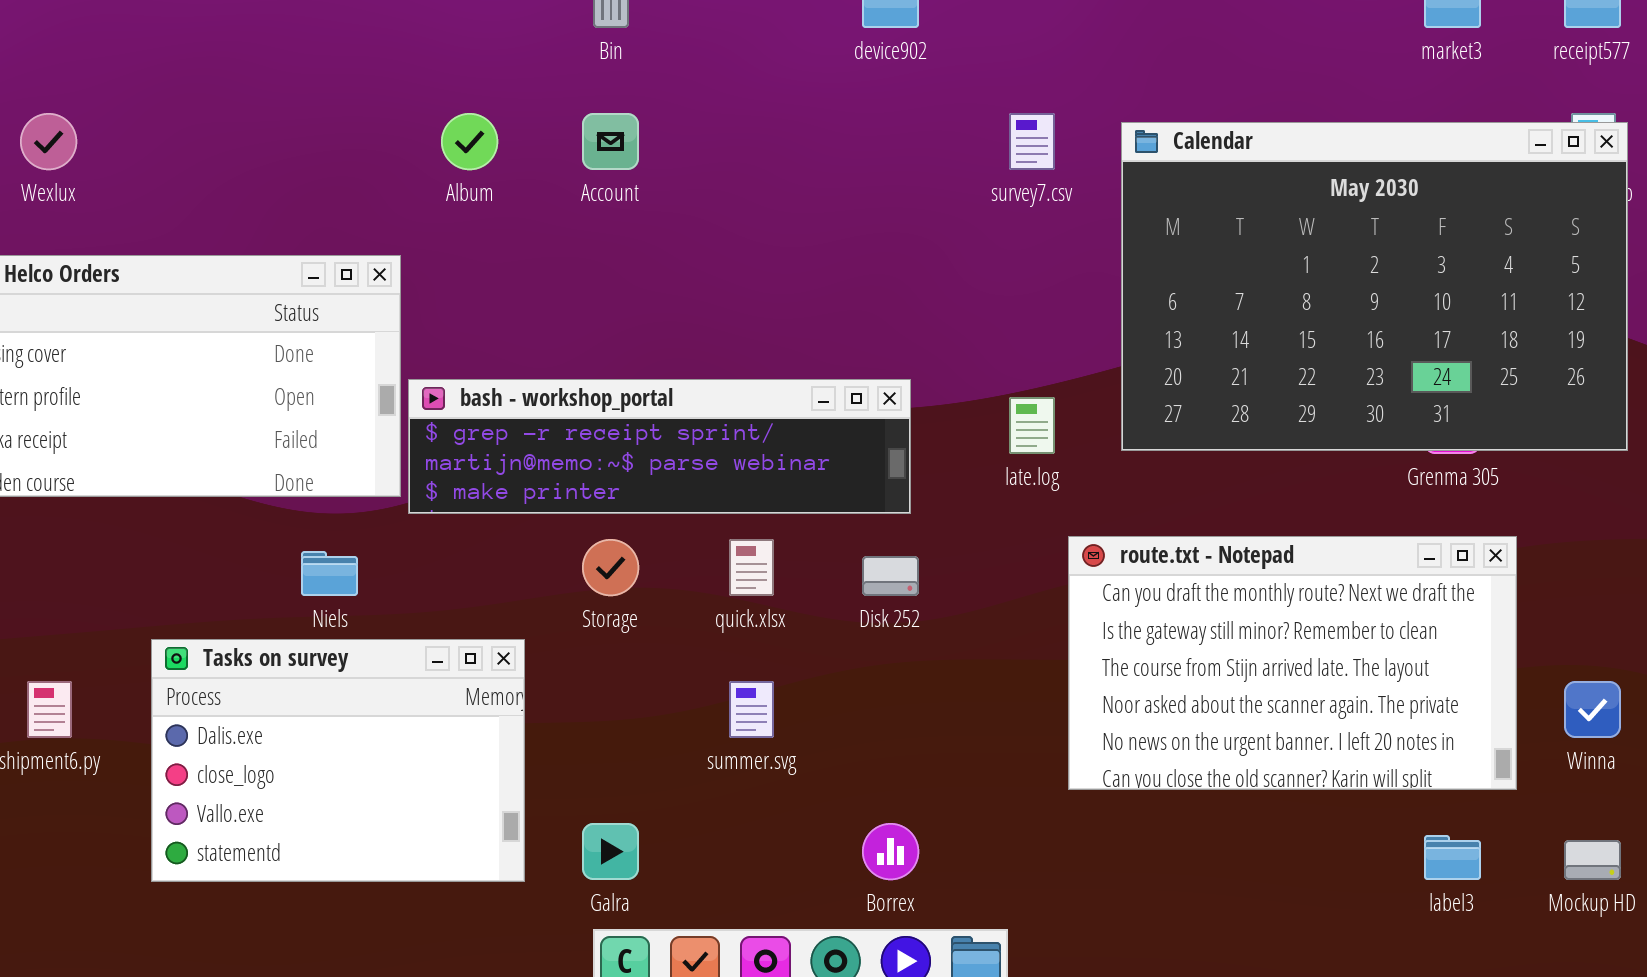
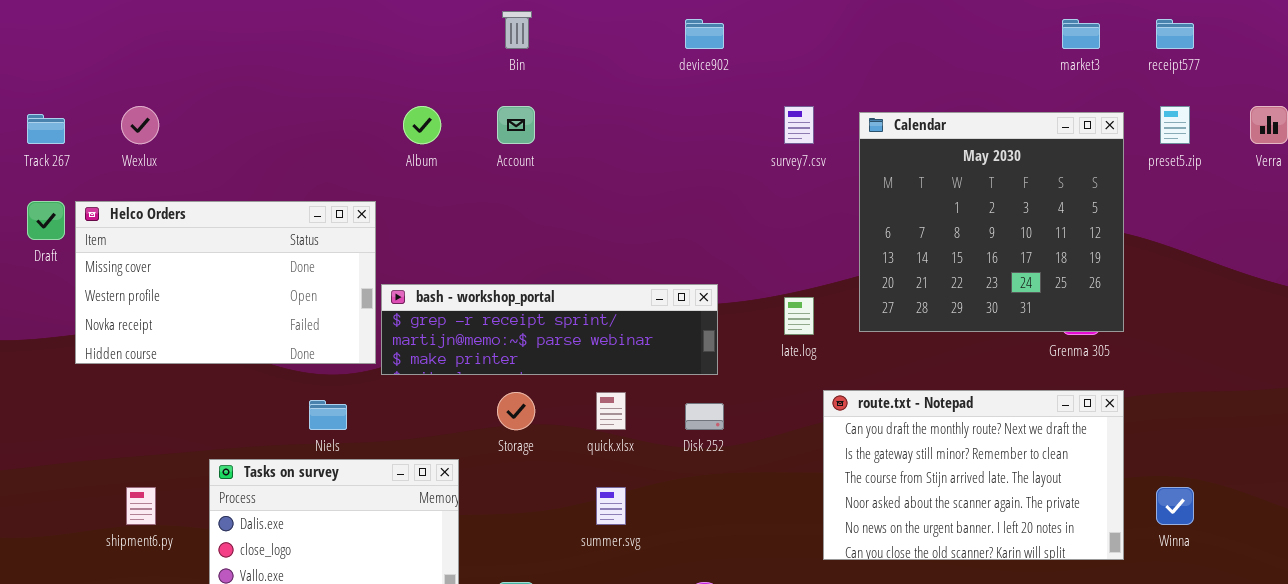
Calendar: [1121,122,1628,451] -> [859,112,1124,332], resized

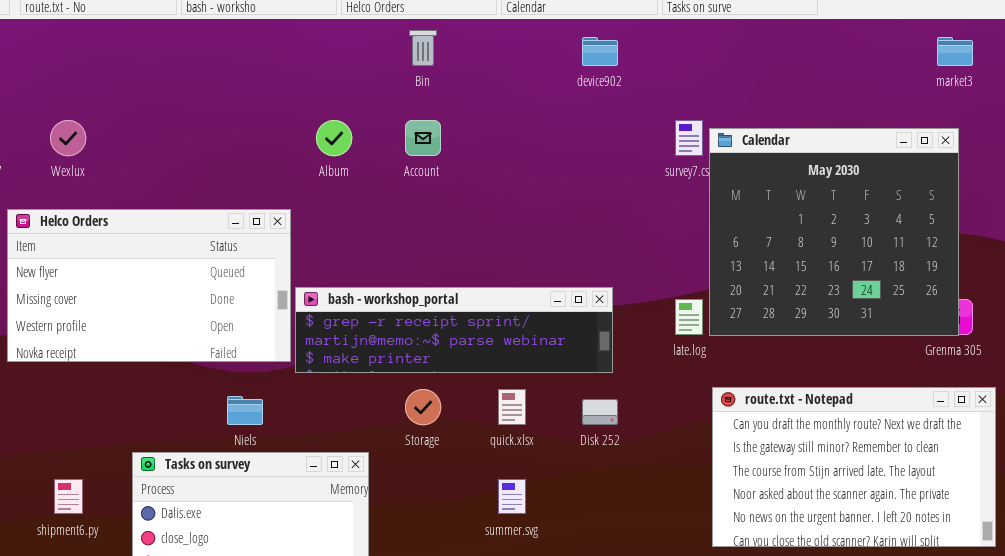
Calendar: [859,112,1124,332] -> [709,128,959,336], moved
Helco Orders: [75,201,376,364] -> [7,209,291,362], scrolled up 1 row

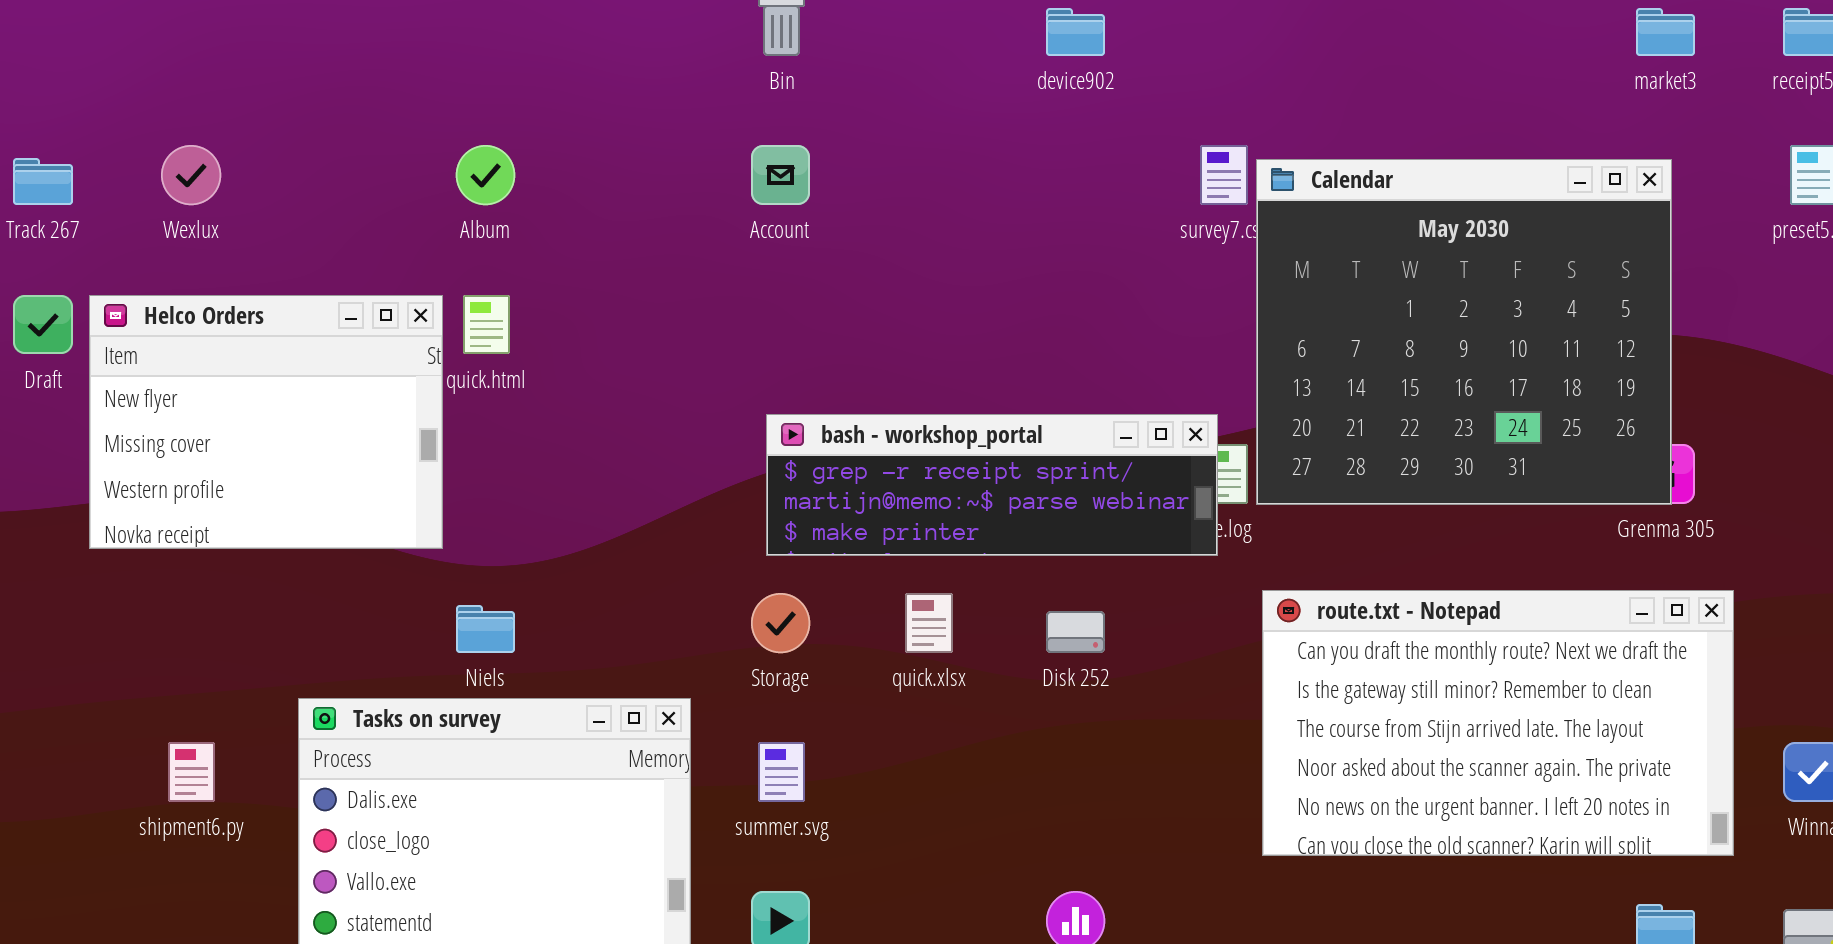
Album: [316,120,352,156] -> [456,145,515,205], moved
Helco Orders: [7,209,291,362] -> [89,295,443,549], resized
bash - workshop_portal: [295,287,613,373] -> [766,414,1218,556], moved, resized
summer.svg: [498,479,526,514] -> [758,742,805,802], moved

